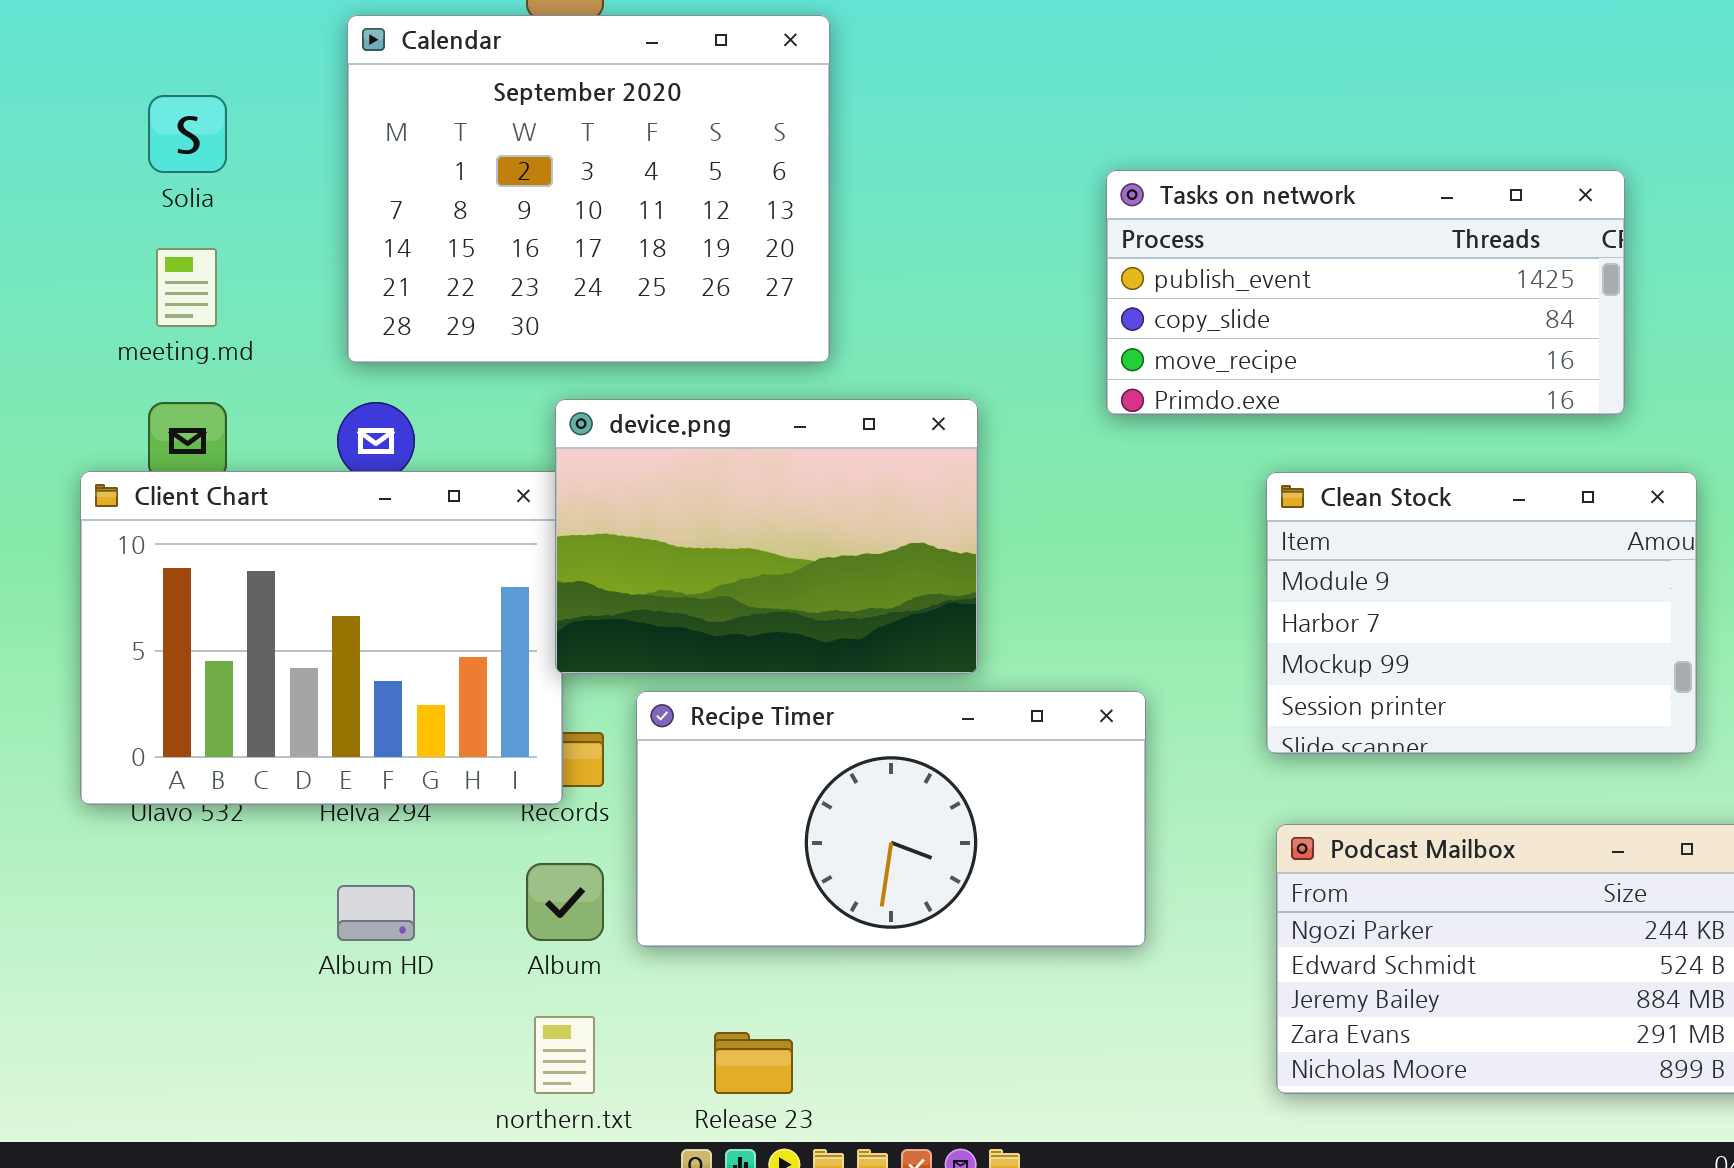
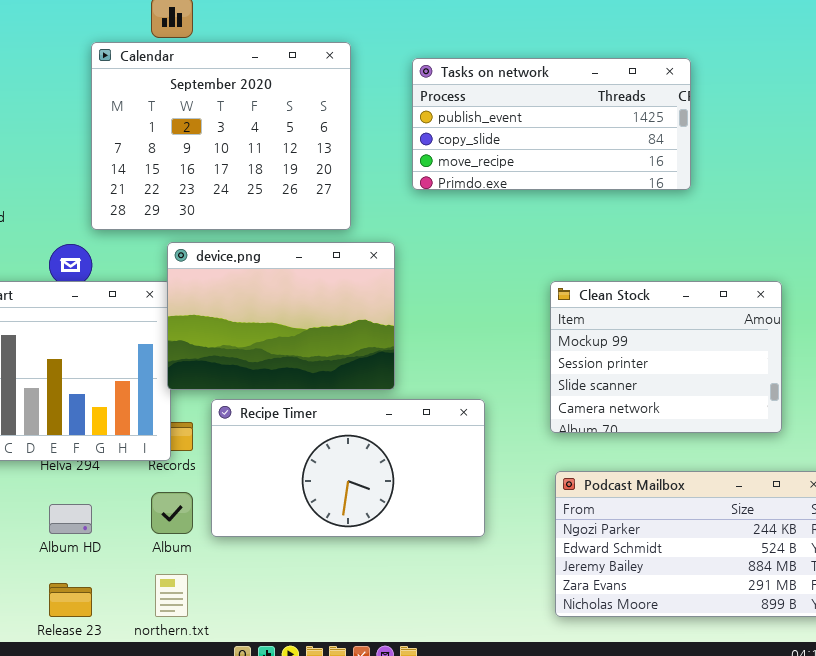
Calendar: [347,15,830,363] -> [91,42,351,230], moved
Tasks on network: [1106,170,1625,415] -> [412,58,691,190], moved
Clean Stock: [1266,472,1697,754] -> [550,281,782,433], scrolled down 2 rows
Release 23: [714,1032,793,1094] -> [49,583,92,617], moved

